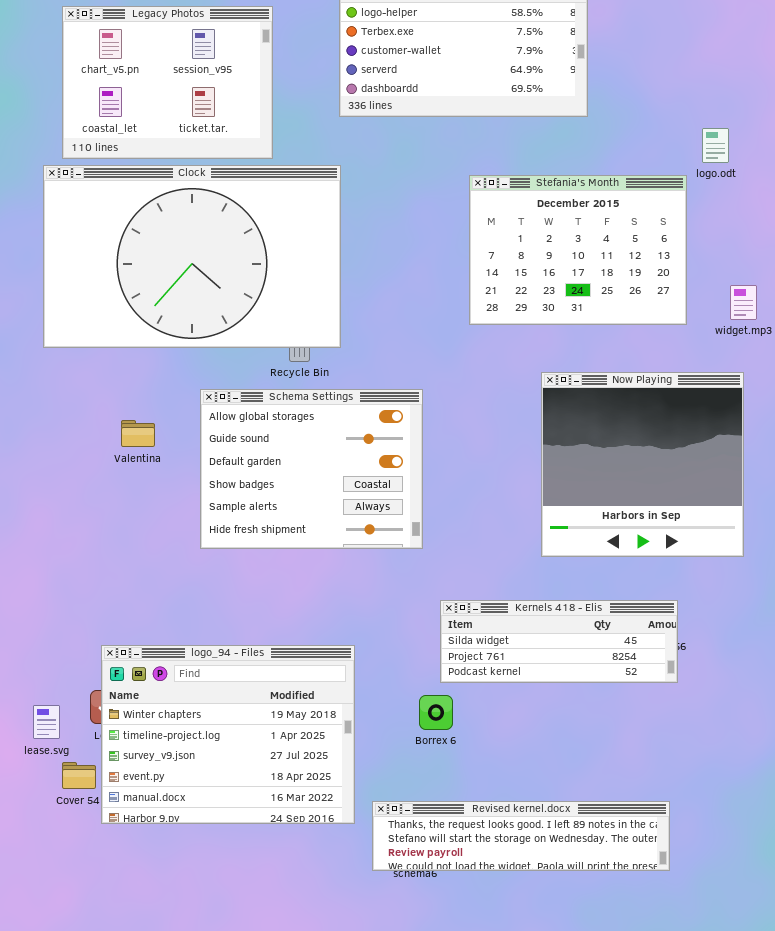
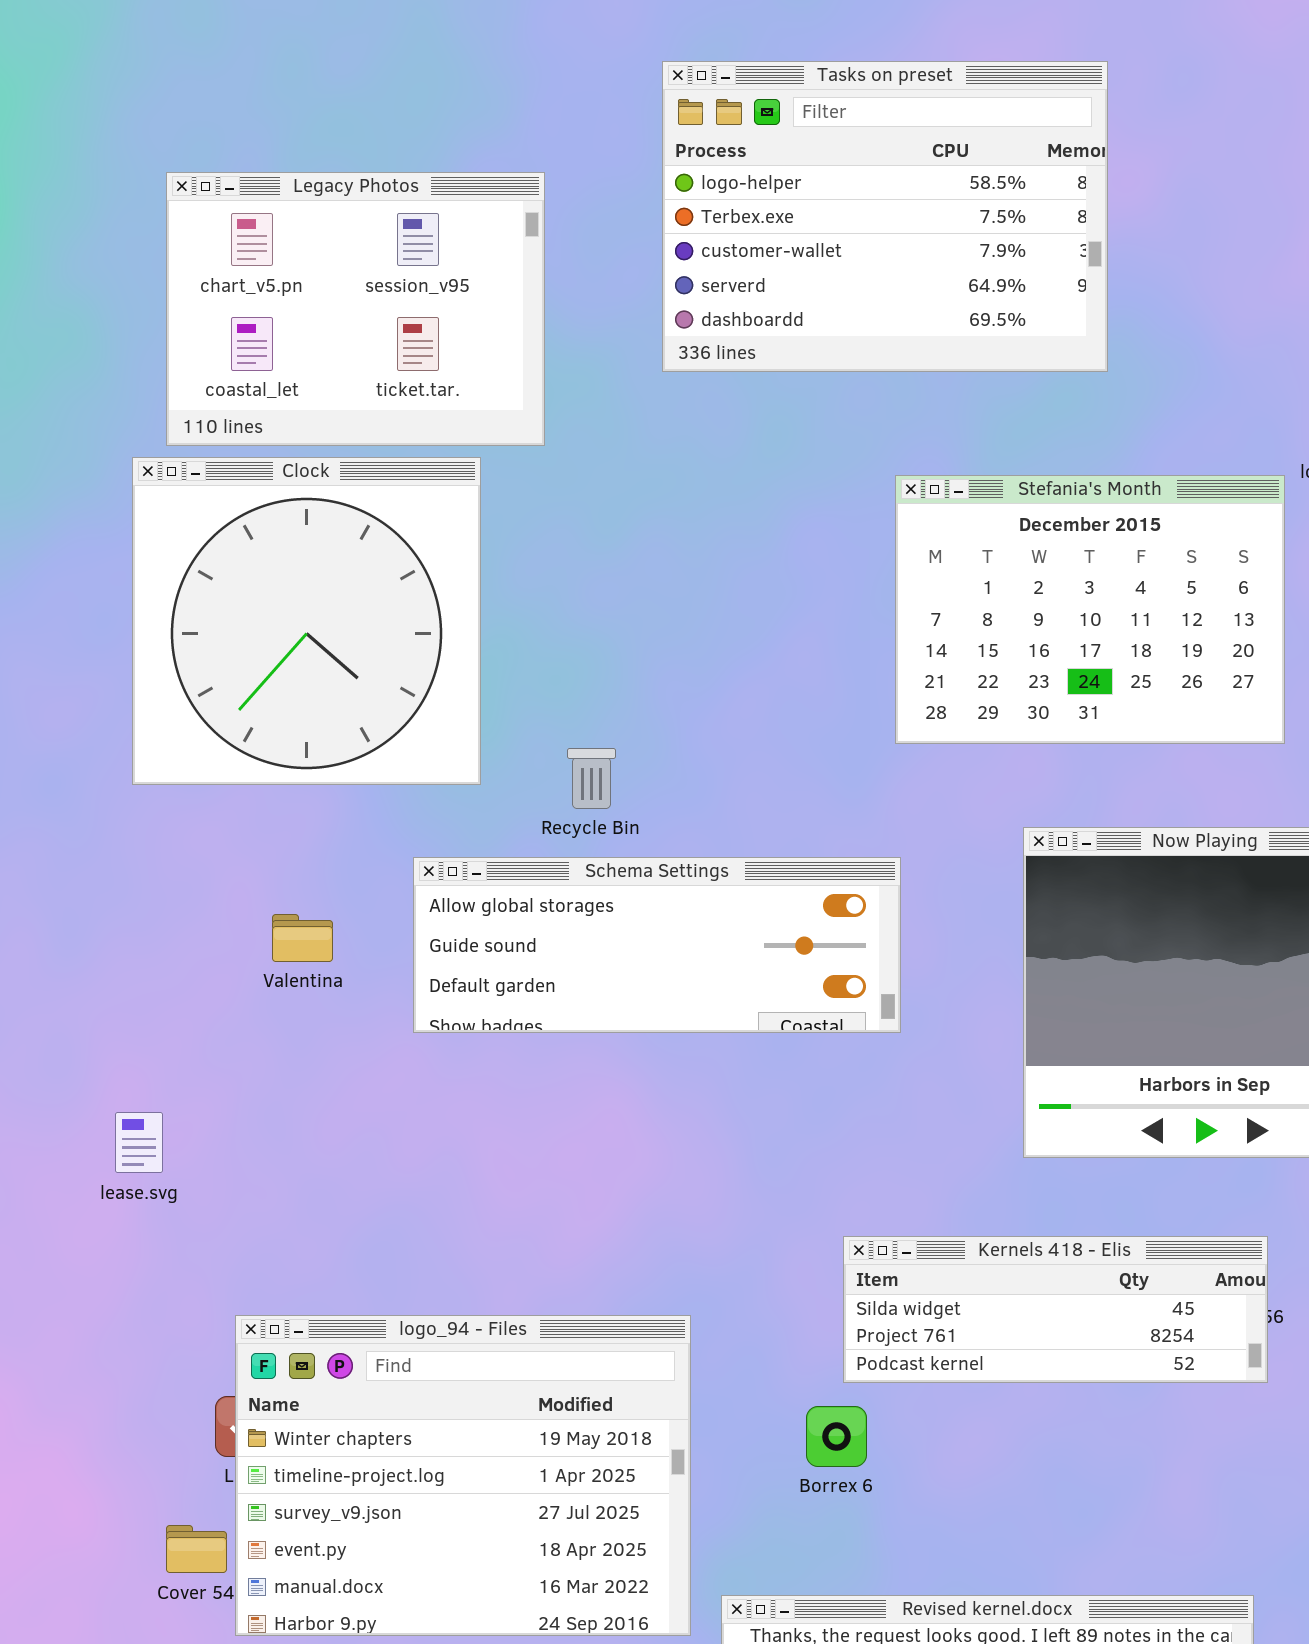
Clock: [43,165,341,348] -> [132,457,481,785], resized
Schema Settings: [200,389,423,549] -> [413,857,901,1033], resized
lease.svg: [33,705,60,739] -> [115,1112,163,1173], moved

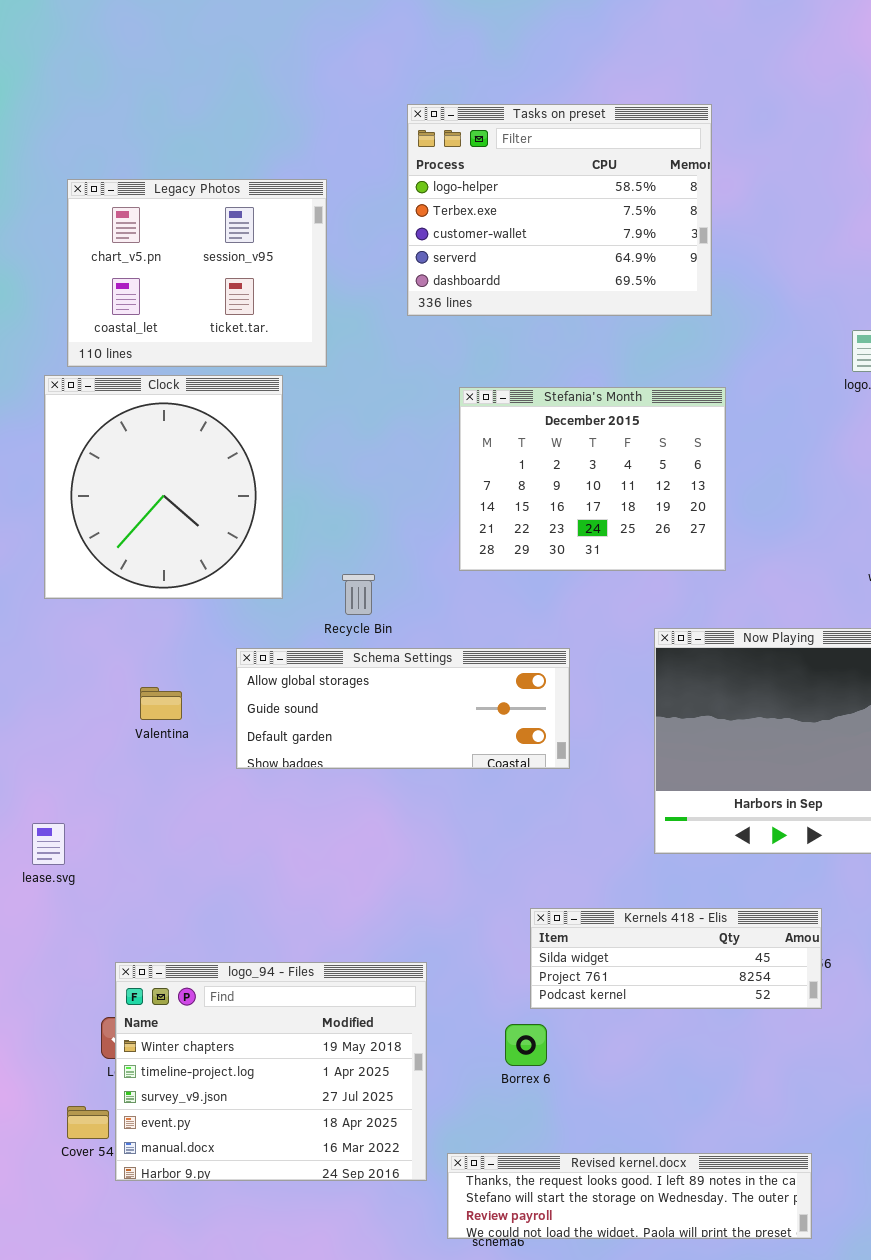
Stefania's Month: [895,475,1285,744] -> [459,387,726,571], moved

